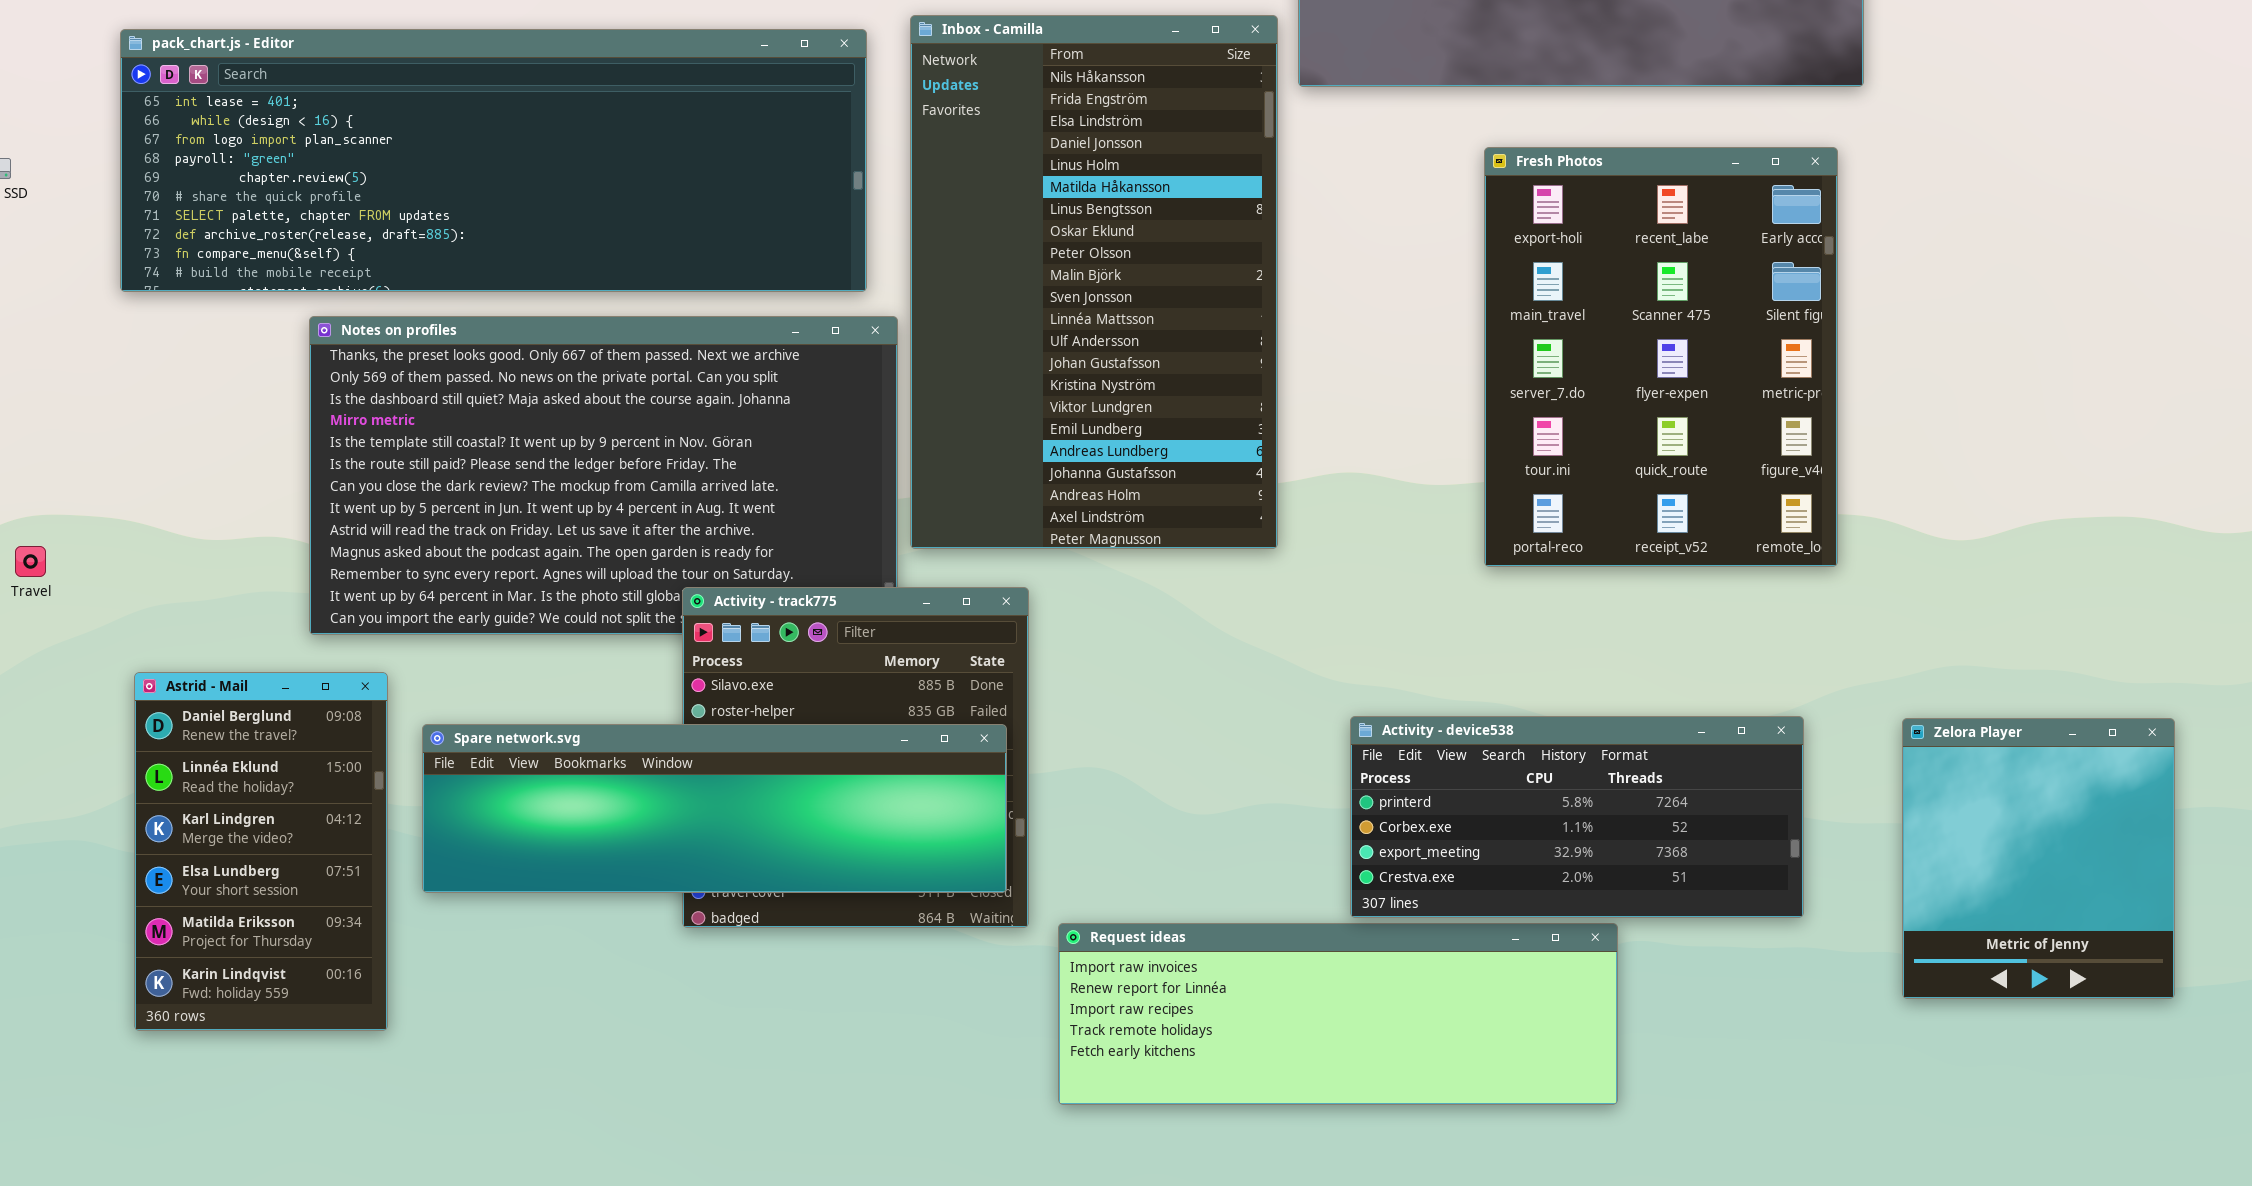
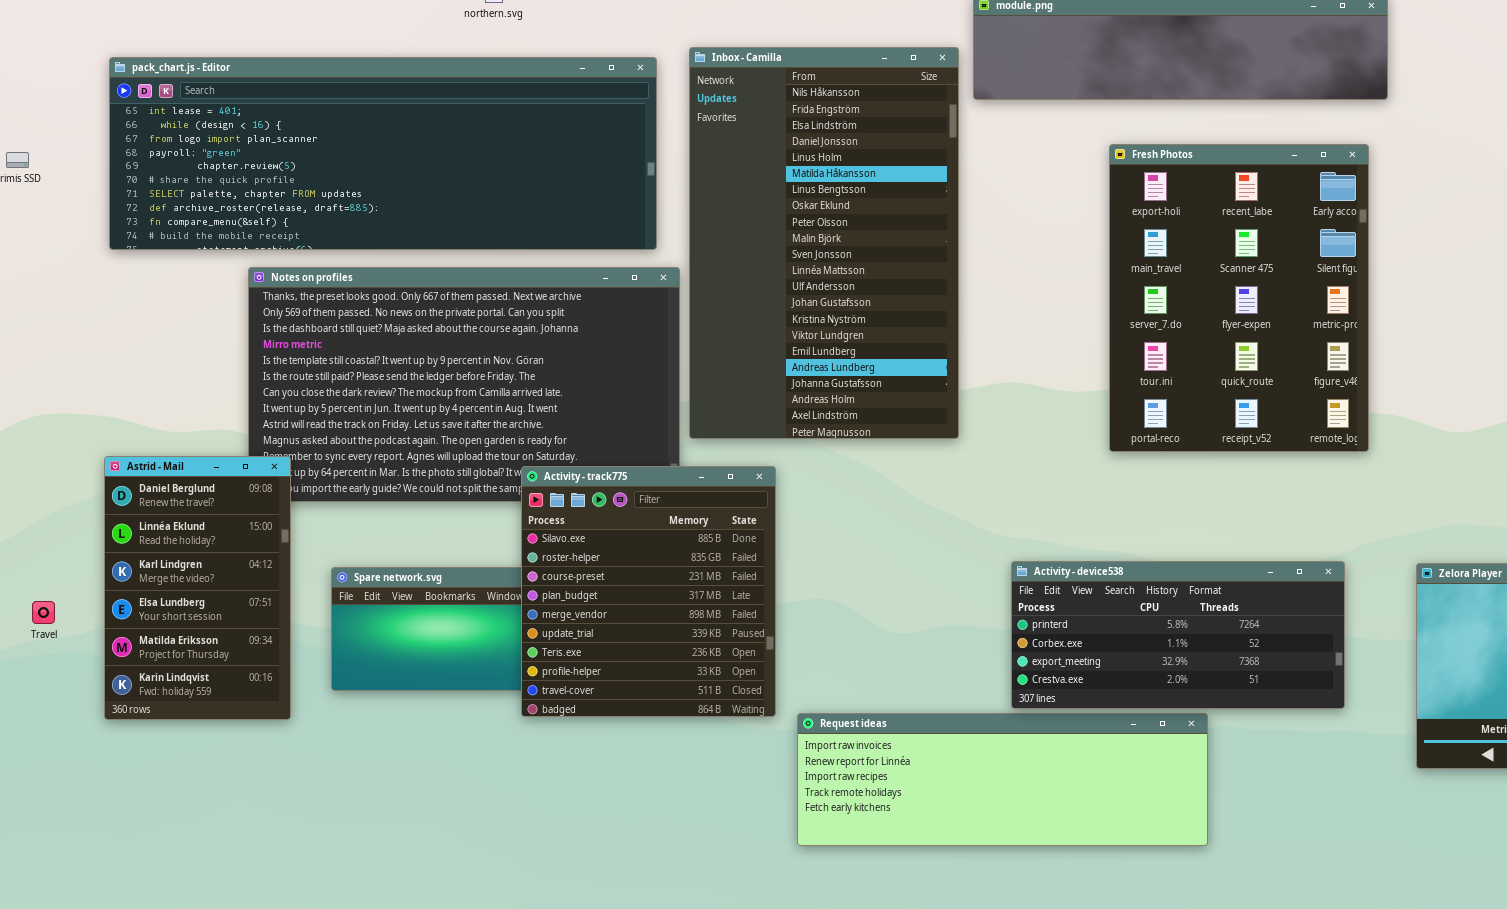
Travel: [15,546,46,577] -> [32,601,55,624], moved
Activity - track775: [682,587,1029,928] -> [521,466,776,717], raised
Astrid - Mail: [134,672,388,1031] -> [104,456,291,720], moved

